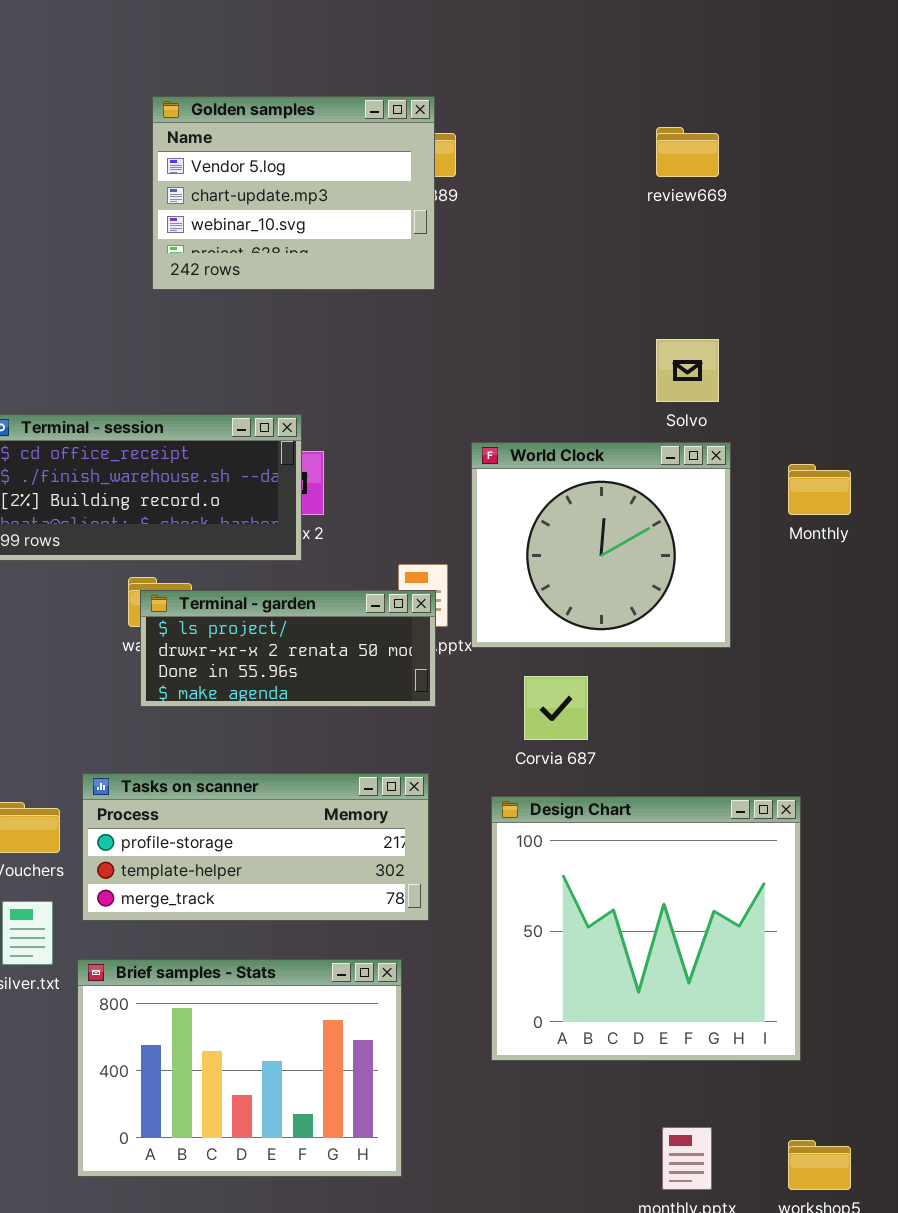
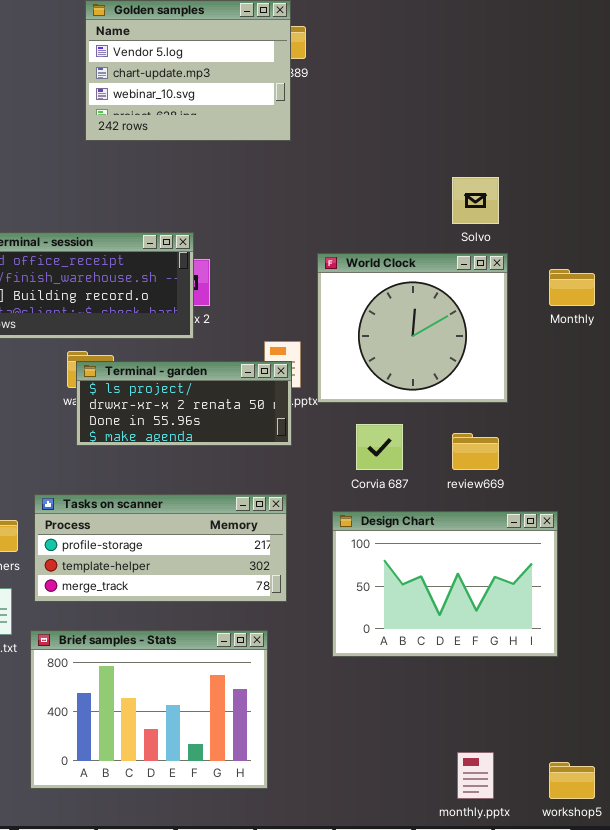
review669: [656,127,719,177] -> [452,433,499,470], moved
Design Chart: [491,796,801,1061] -> [332,511,558,657], resized

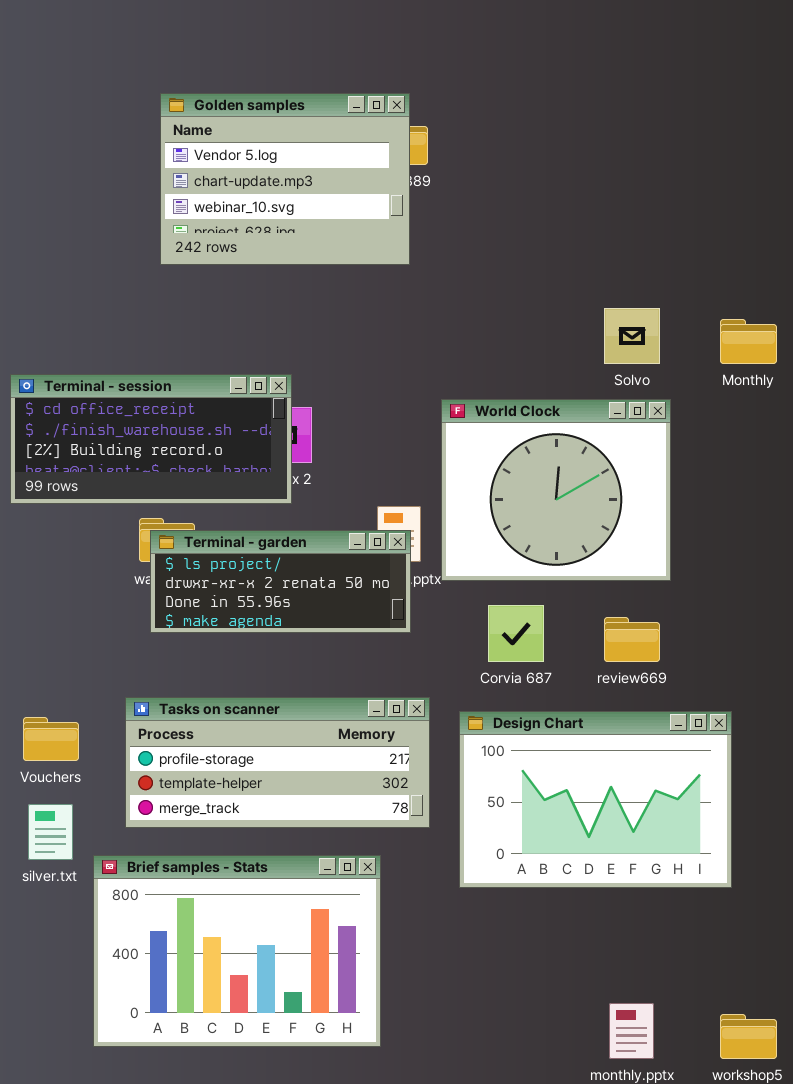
Monthly: [549,269,595,306] -> [720,319,777,364], moved
Tasks on scanner: [34,494,287,602] -> [125,697,430,828], moved

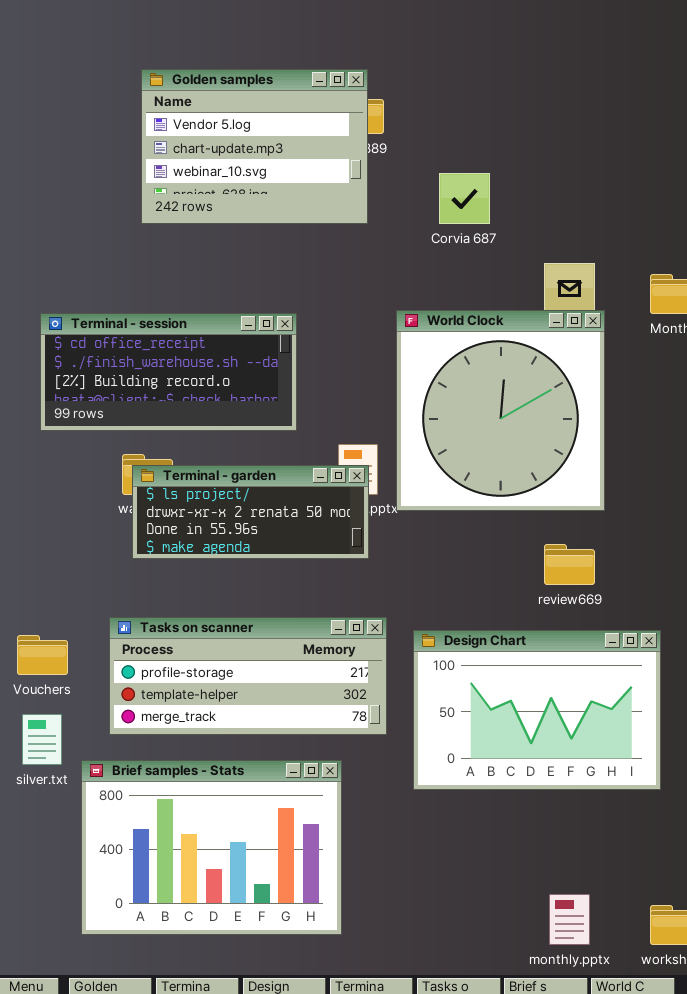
Terminal - session: [10,374,292,504] -> [40,313,297,431], moved
World Clock: [441,399,671,581] -> [396,310,605,511], resized
Corvia 687: [488,605,544,662] -> [439,173,490,224], moved

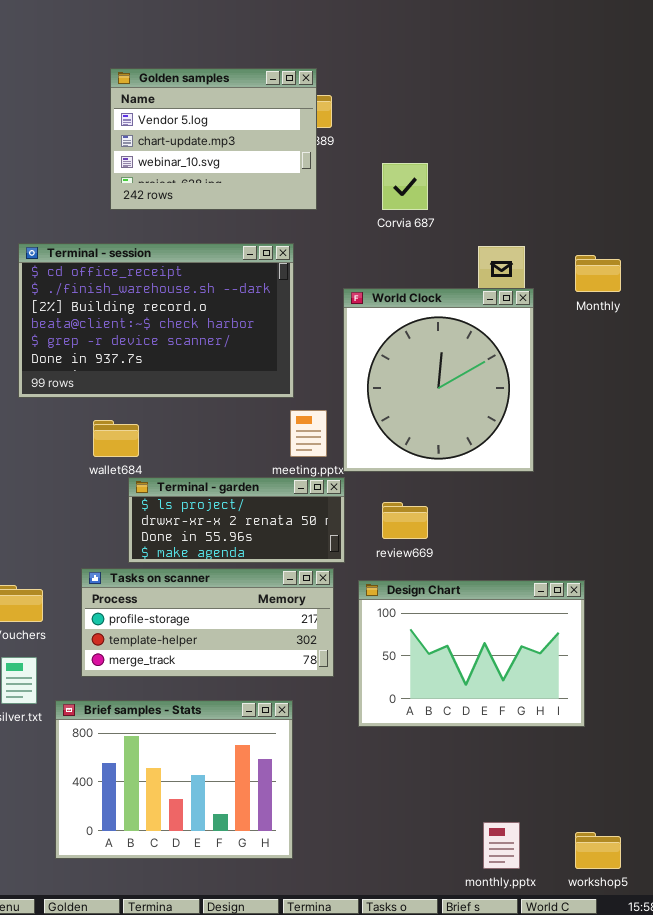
Terminal - session: [40,313,297,431] -> [18,243,294,398], resized
Terminal - garden: [132,465,369,559] -> [128,477,345,563], moved
review669: [544,544,595,585] -> [382,502,428,539], moved

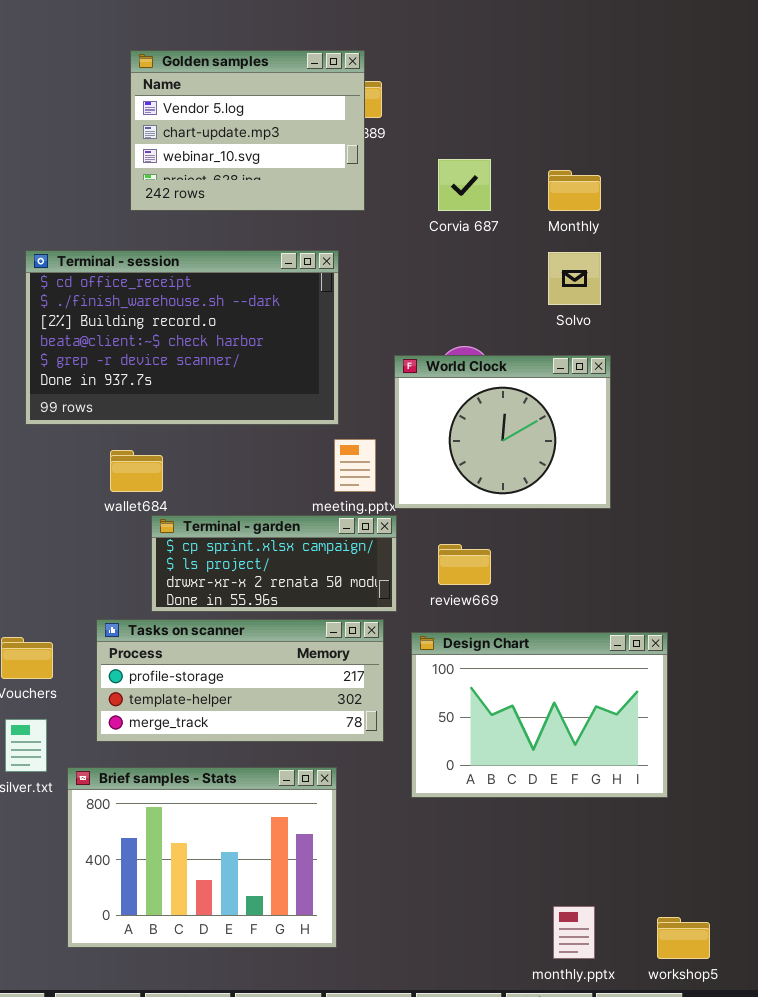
Monthly: [575,255,621,292] -> [548,170,601,211], moved
World Clock: [343,288,534,472] -> [394,355,611,509], resized
Terminal - garden: [128,477,345,563] -> [151,515,397,612], scrolled up 1 row

